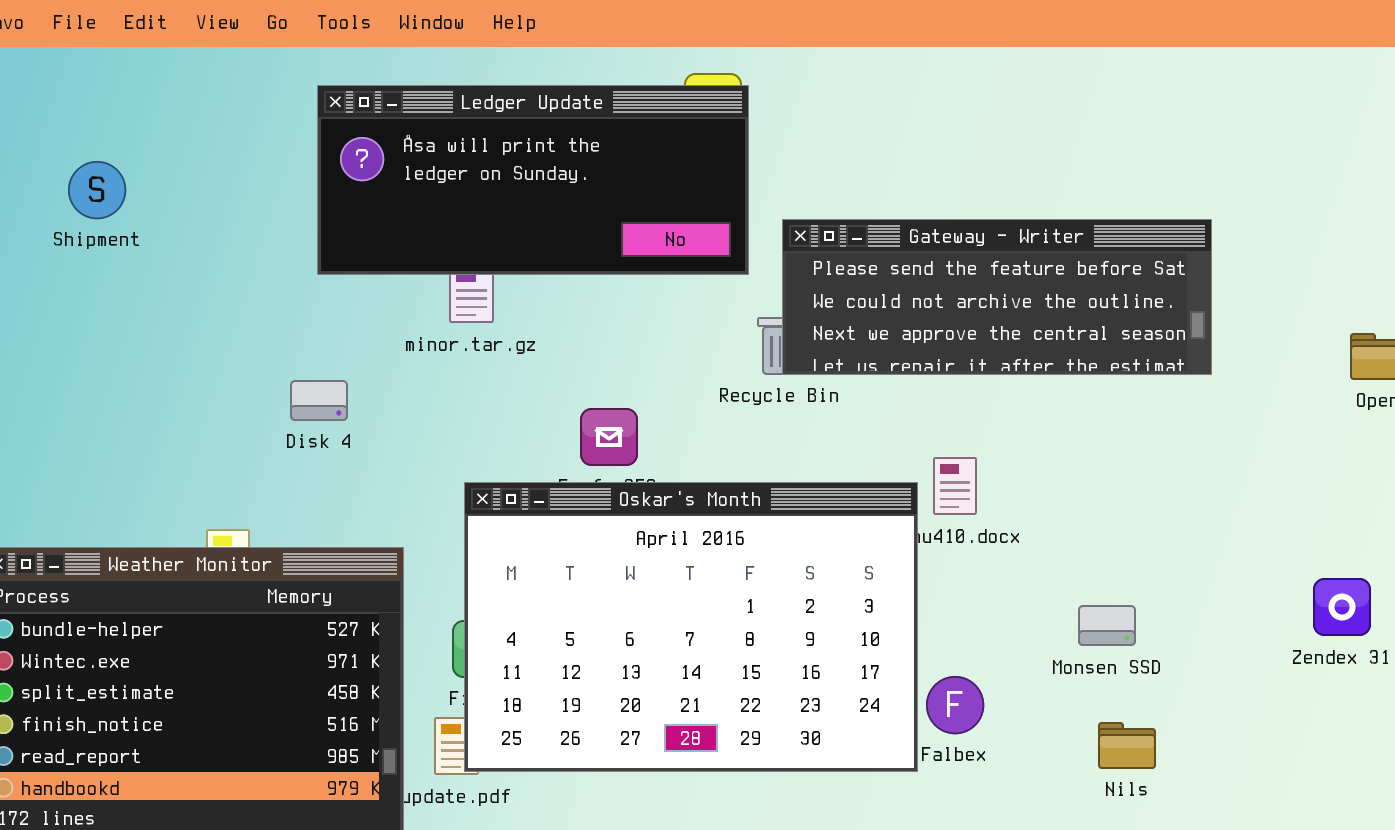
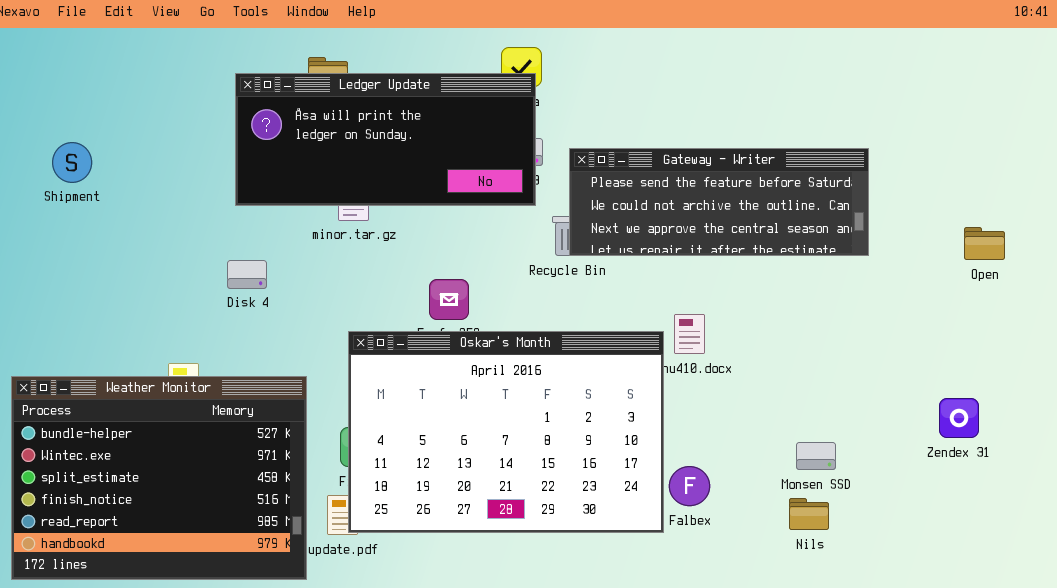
Ledger Update: [317,85,749,275] -> [235,73,536,206], moved
Shipment: [68,161,126,219] -> [52,142,92,183], moved
Monsen SSD: [1078,605,1136,646] -> [796,442,836,470], moved

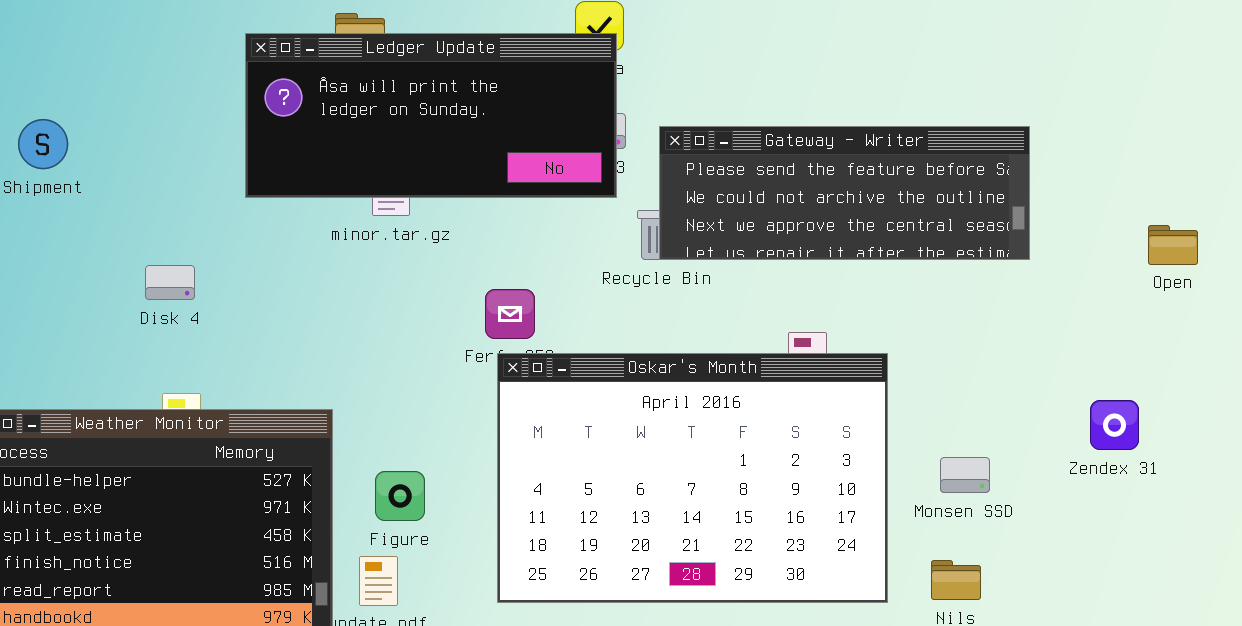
Disk 4: [227,260,267,289] -> [145,265,195,300], moved
Oskar's Month: [348,331,664,533] -> [497,353,888,603], moved
Zendex 31: [939,398,979,438] -> [1090,400,1139,450], moved
Monsen SSD: [796,442,836,470] -> [940,457,990,493], moved

